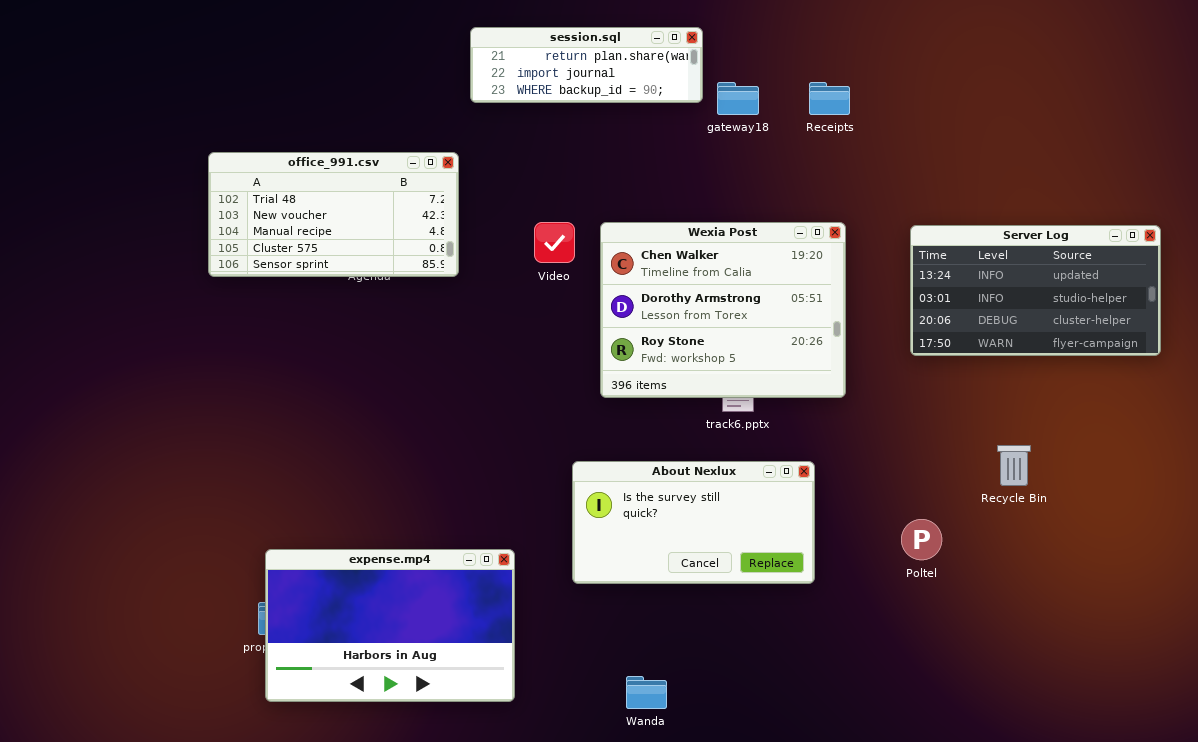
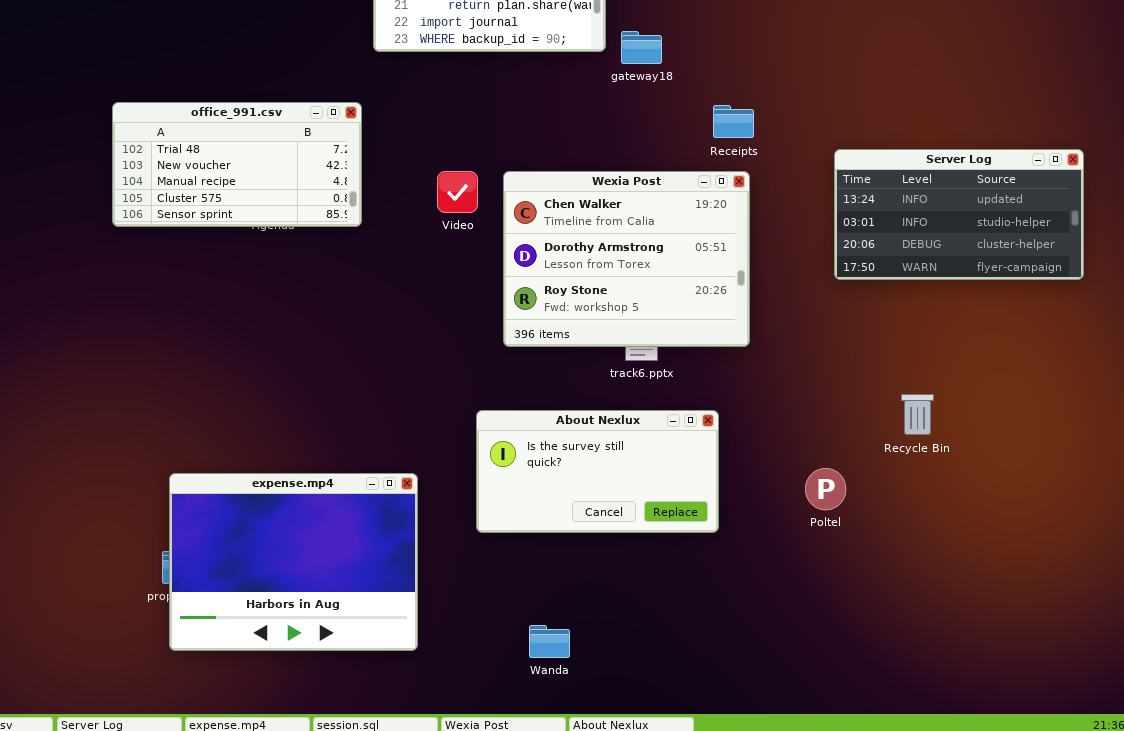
Receipts: [809,82,850,115] -> [713,105,754,138], moved
Server Log: [910,225,1161,356] -> [834,149,1084,280], moved
expense.mp4: [265,549,515,702] -> [169,473,418,651], resized

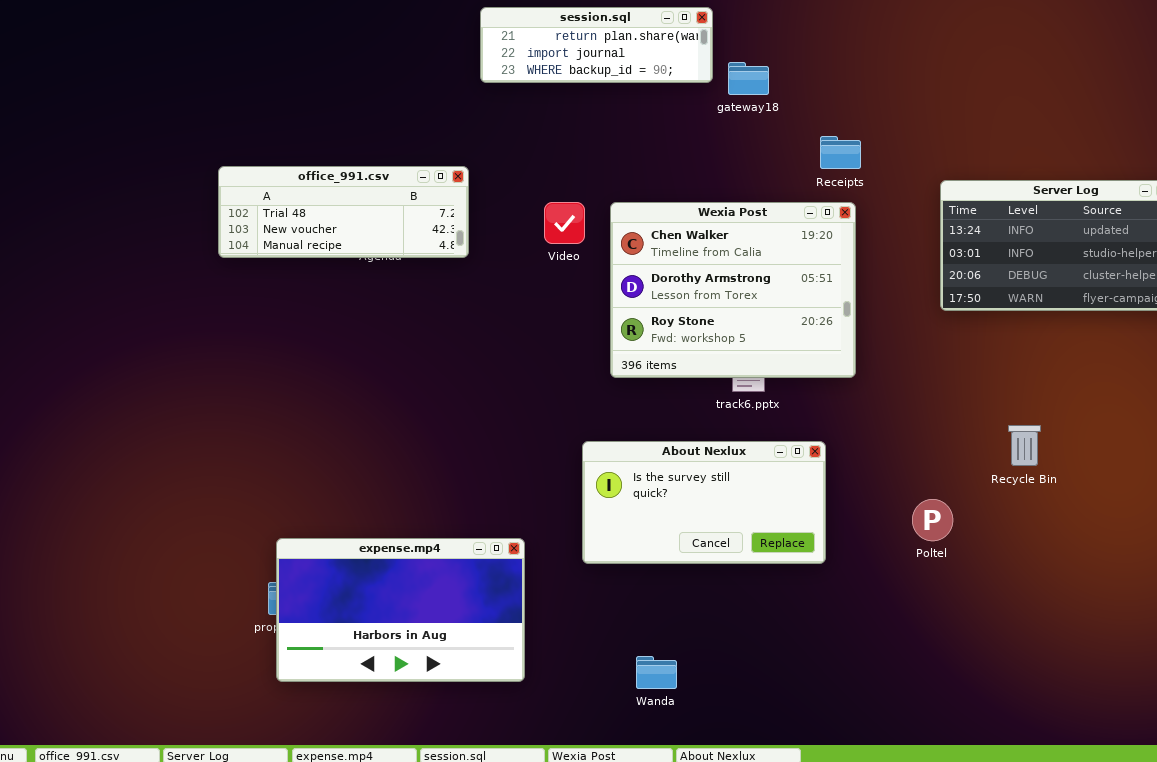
office_991.csv: [112,102,362,227] -> [218,166,469,258], resized
expense.mp4: [169,473,418,651] -> [276,538,525,682], resized

